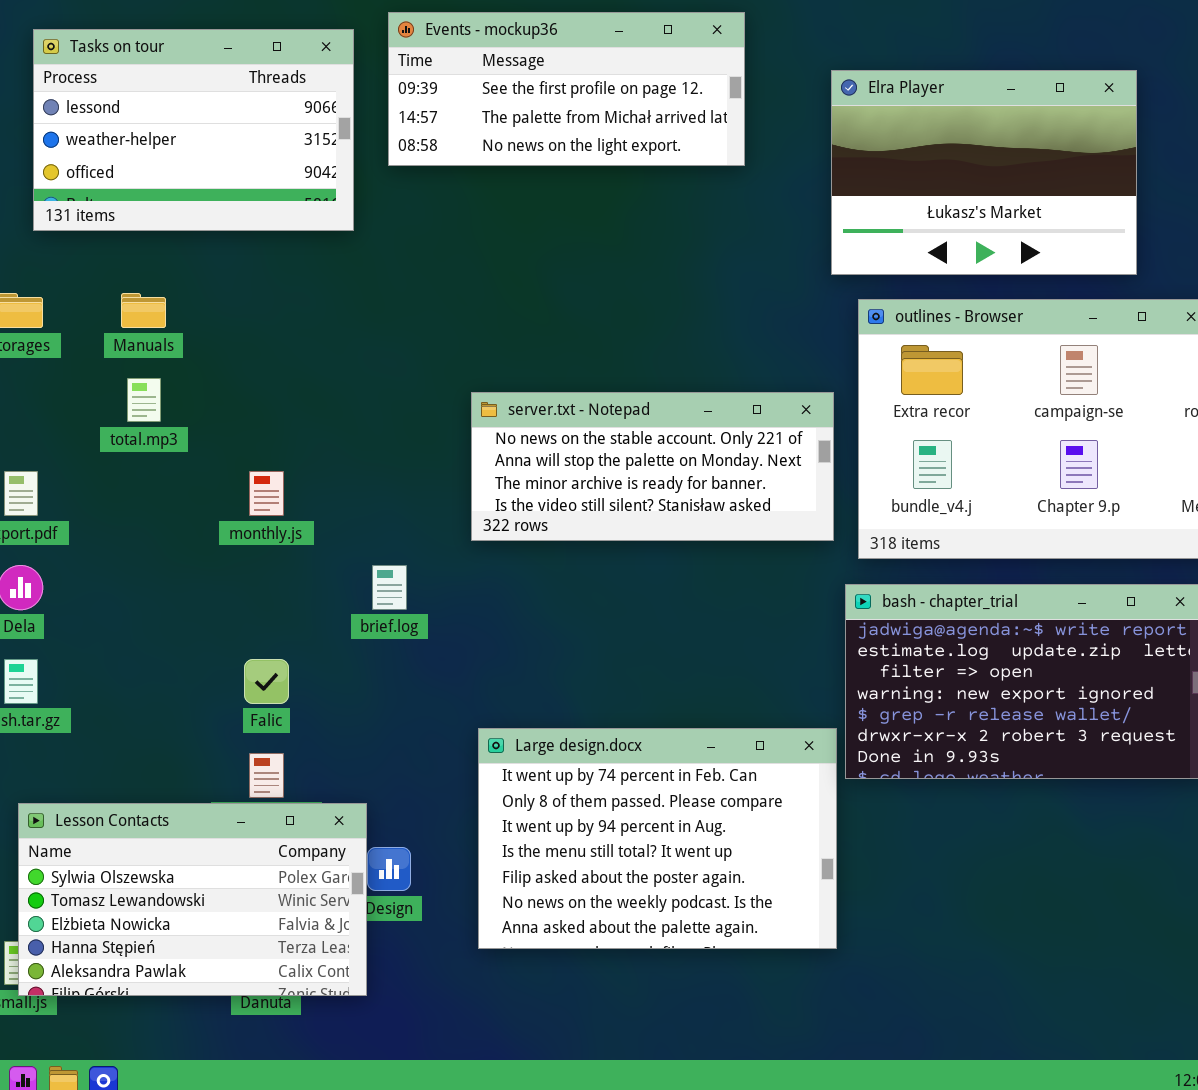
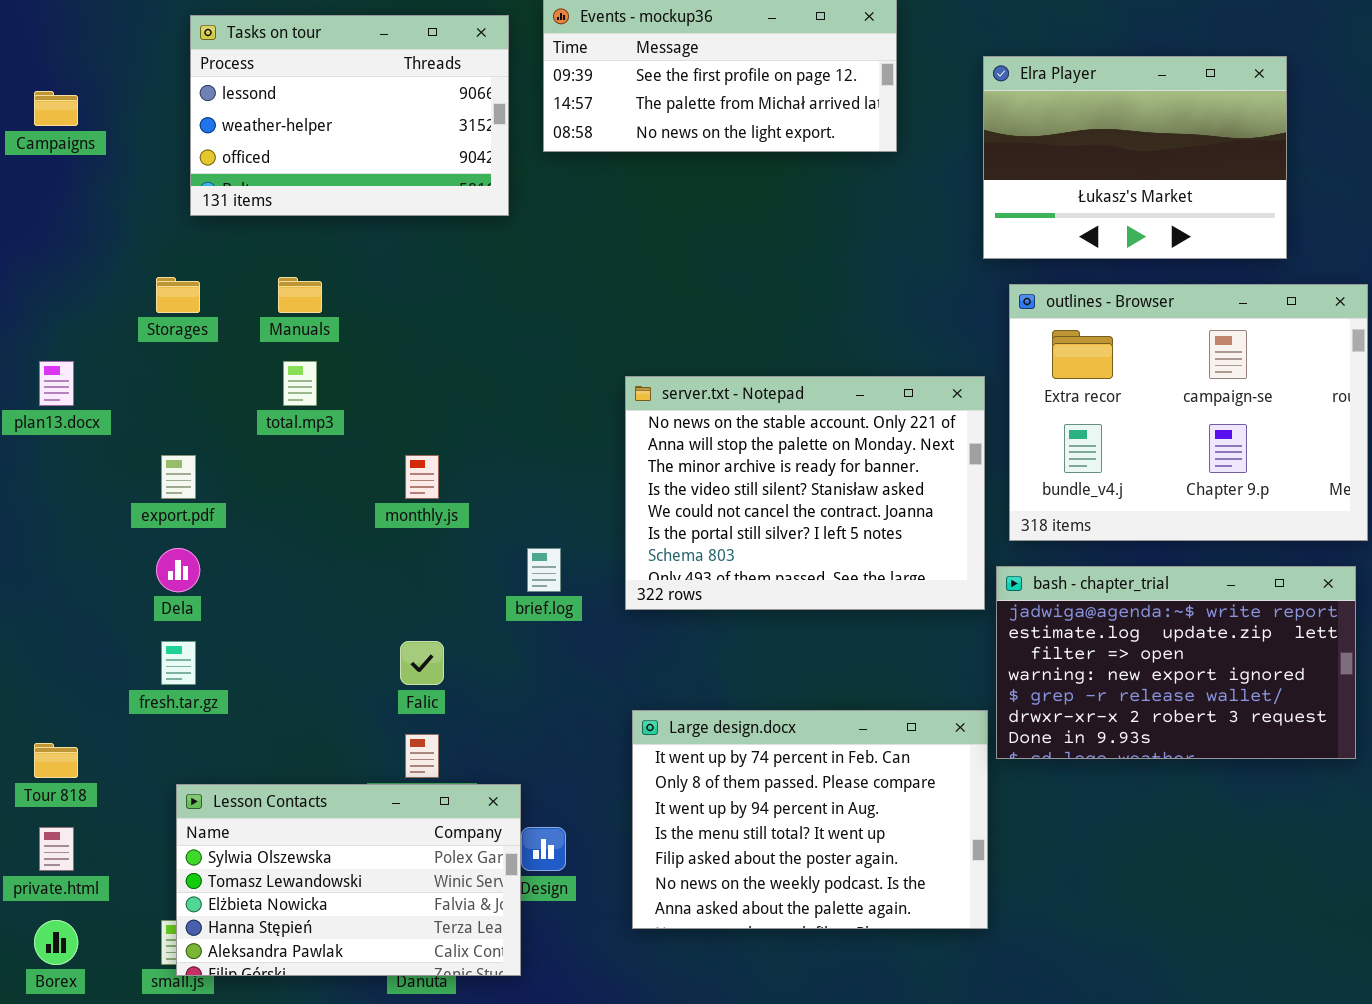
server.txt - Notepad: [471,392,834,541] -> [625,376,985,610], resized

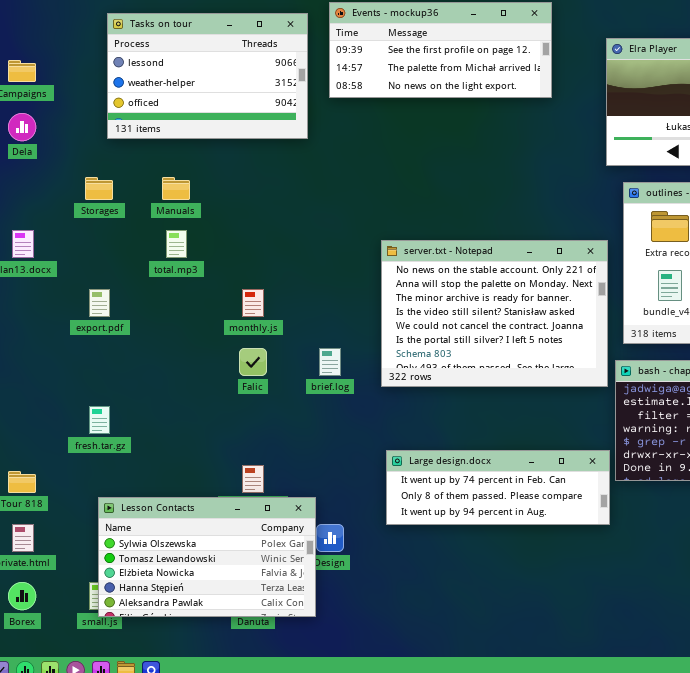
Dela: [156,548,200,592] -> [8,113,36,141], moved
Falic: [400,641,444,685] -> [239,348,267,376], moved
Large design.docx: [632,710,988,929] -> [386,450,610,525], resized

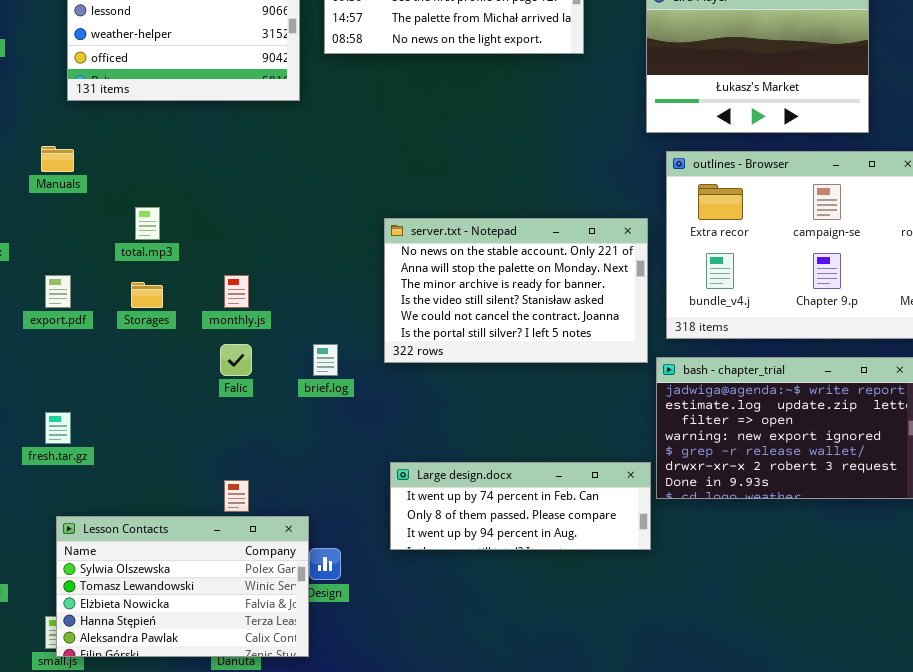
Storages: [85,177,113,200] -> [131,282,163,308], moved
Manuals: [162,177,190,200] -> [41,146,74,172], moved
server.txt - Notepad: [381,240,608,387] -> [384,218,648,363], resized

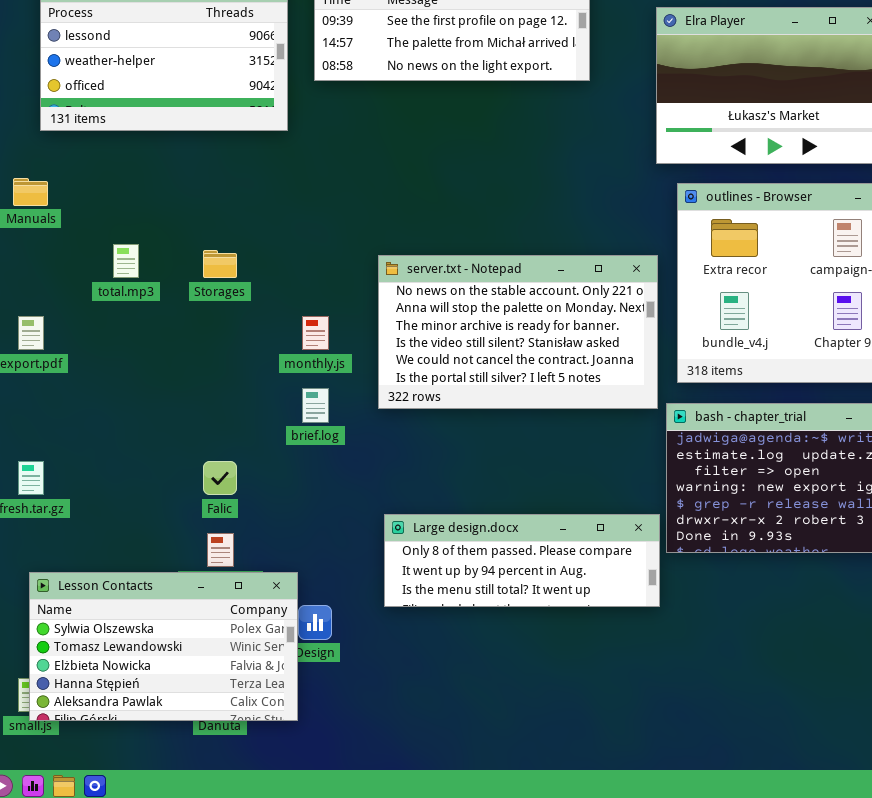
monthly.js: [224,275,249,308] -> [302,316,329,350], moved
Storages: [131,282,163,308] -> [203,250,237,278], moved
Falic: [220,344,252,376] -> [203,461,237,495], moved
Large design.docx: [390,462,651,550] -> [384,514,660,607], scrolled down 1 row

